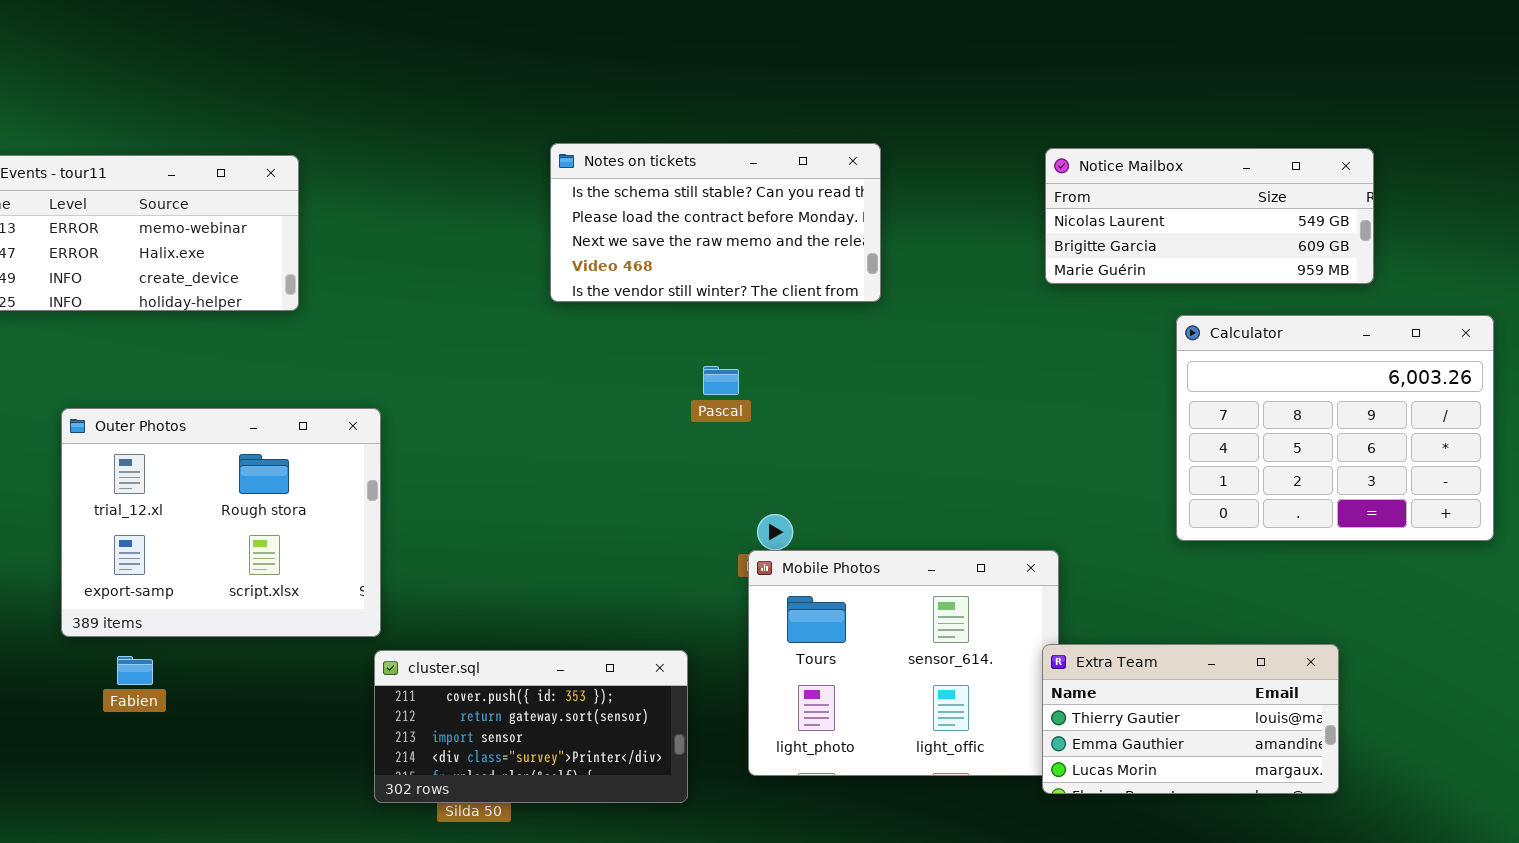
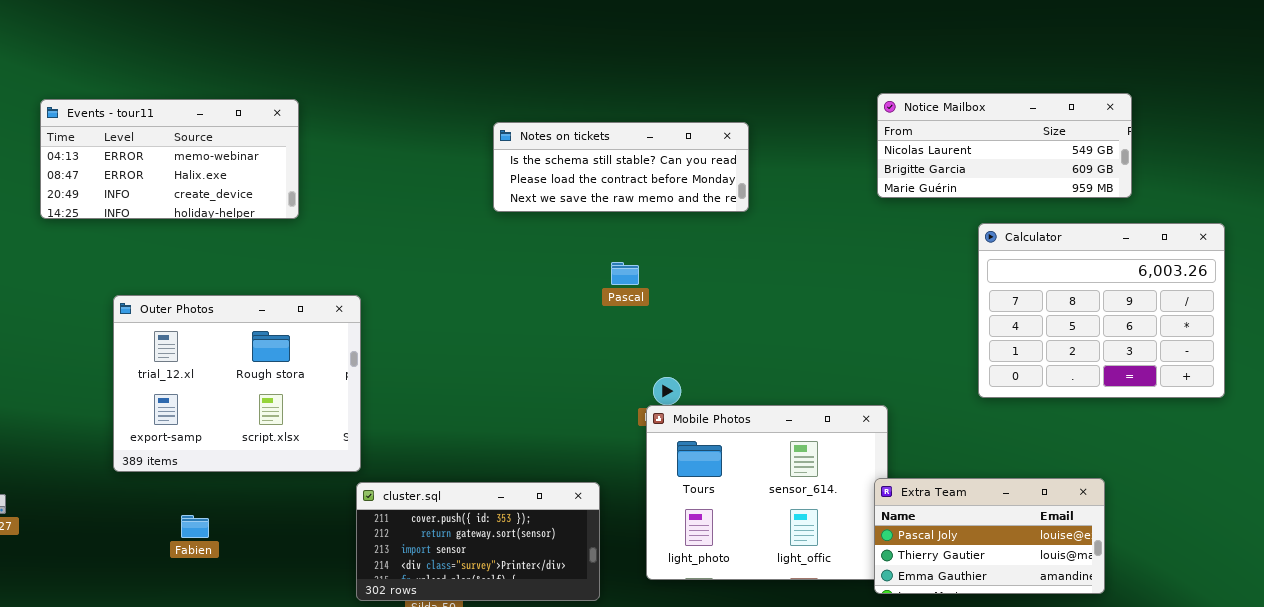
Notes on tickets: [550,143,881,302] -> [493,122,749,212], resized
Extra Team: [1042,644,1339,794] -> [874,478,1105,594], scrolled up 1 row
Fabien: [117,656,153,685] -> [181,515,209,538], moved

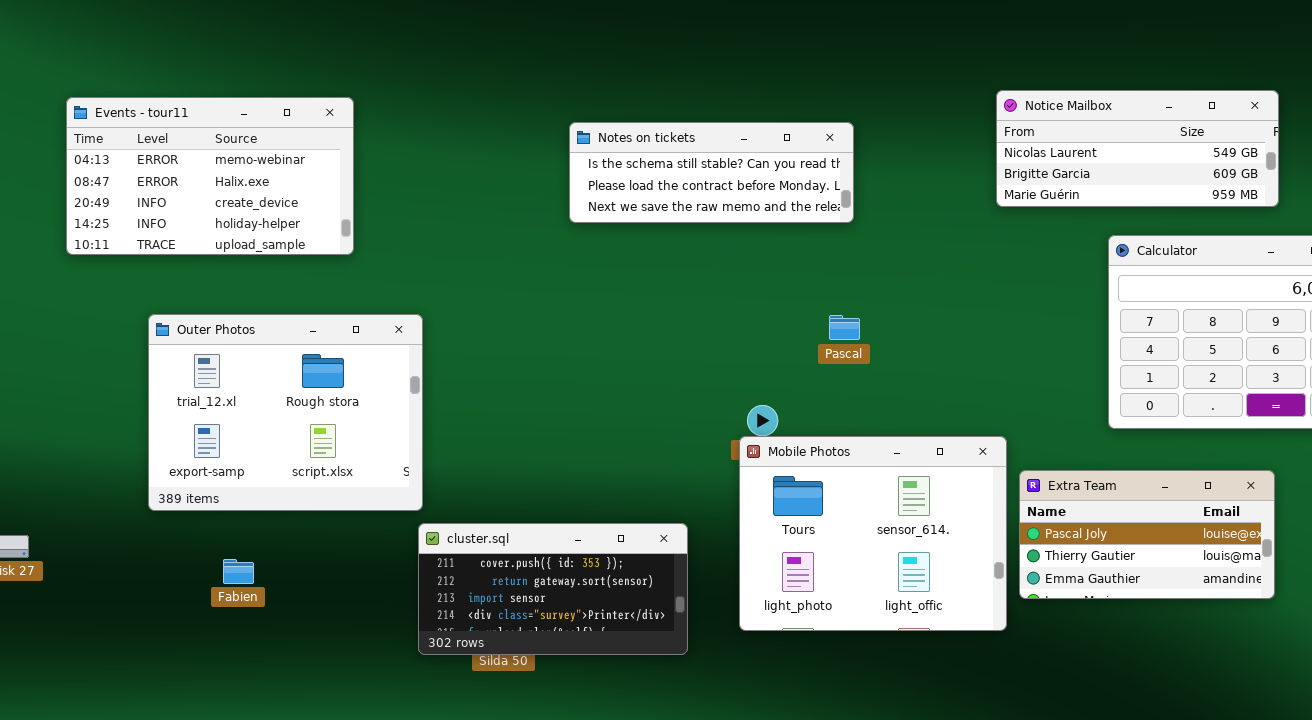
Events - tour11: [40,99,299,219] -> [66,97,354,255], resized
Pascal: [611,262,639,285] -> [829,315,860,340], moved
Extra Team: [874,478,1105,594] -> [1019,470,1275,599], moved

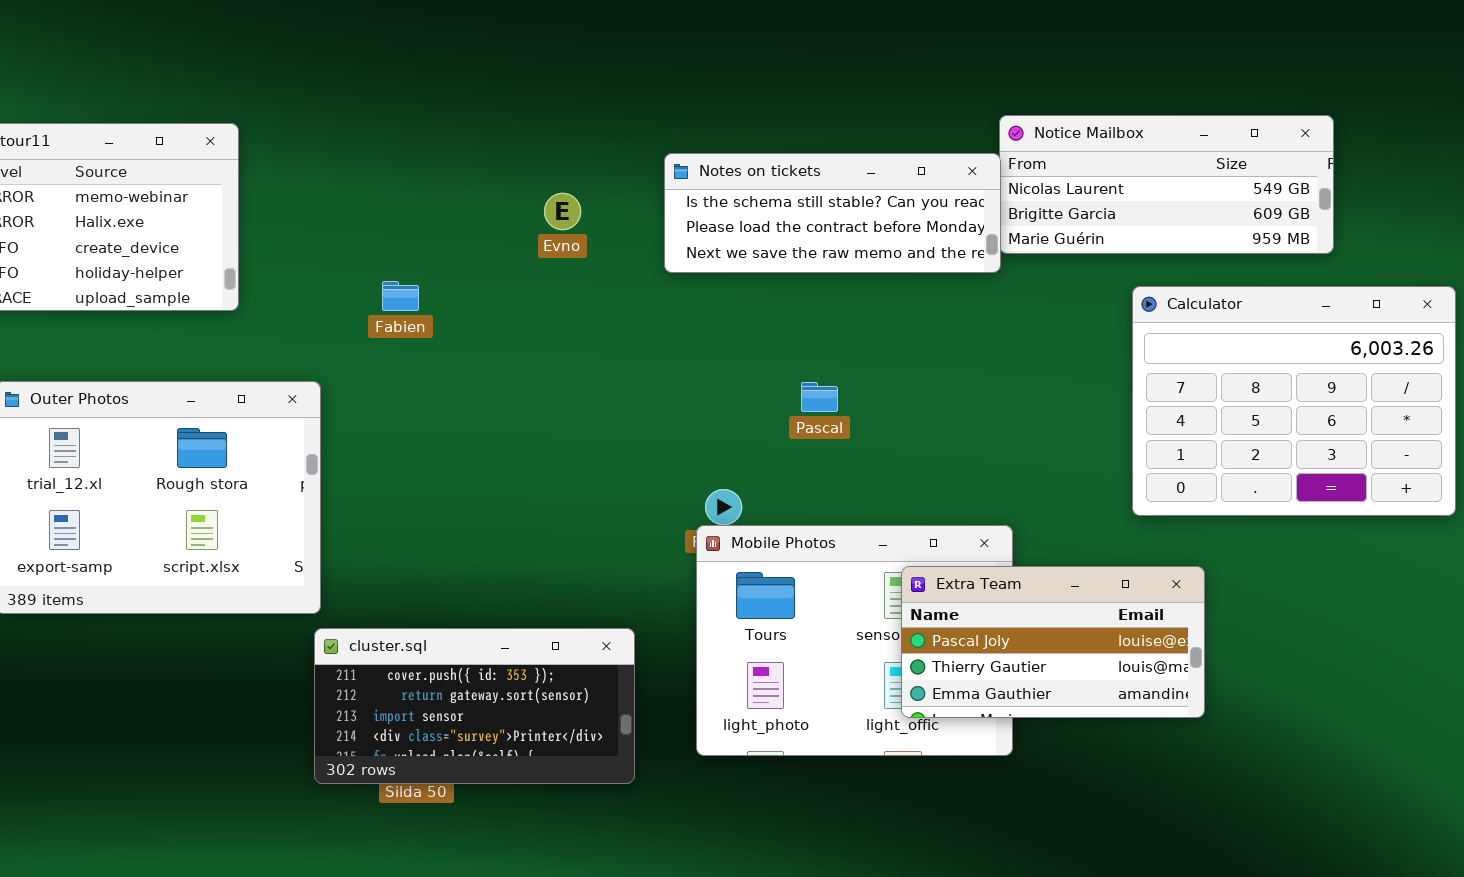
Notes on tickets: [569,122,854,223] -> [664,153,1001,273], moved
Extra Team: [1019,470,1275,599] -> [901,566,1205,718], moved
Fabien: [223,559,254,584] -> [382,281,419,311], moved

